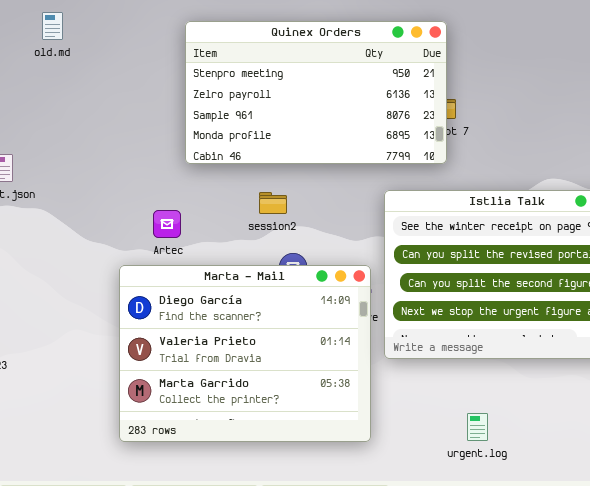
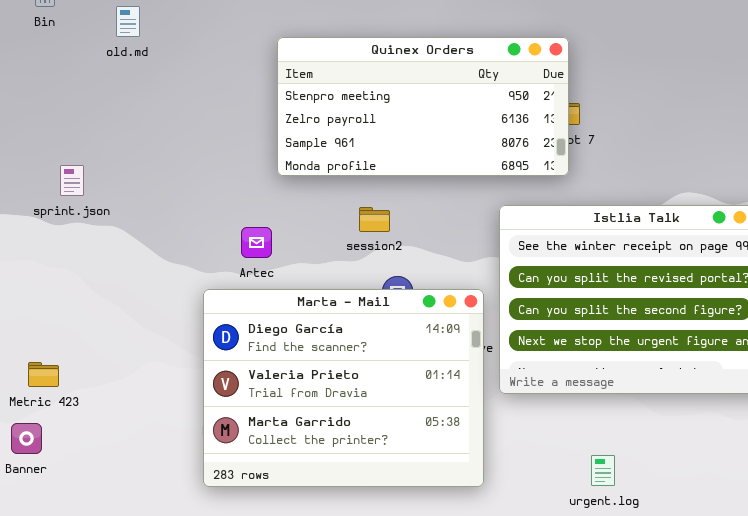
Quinex Orders: [185,21,447,164] -> [277,37,569,176], resized

